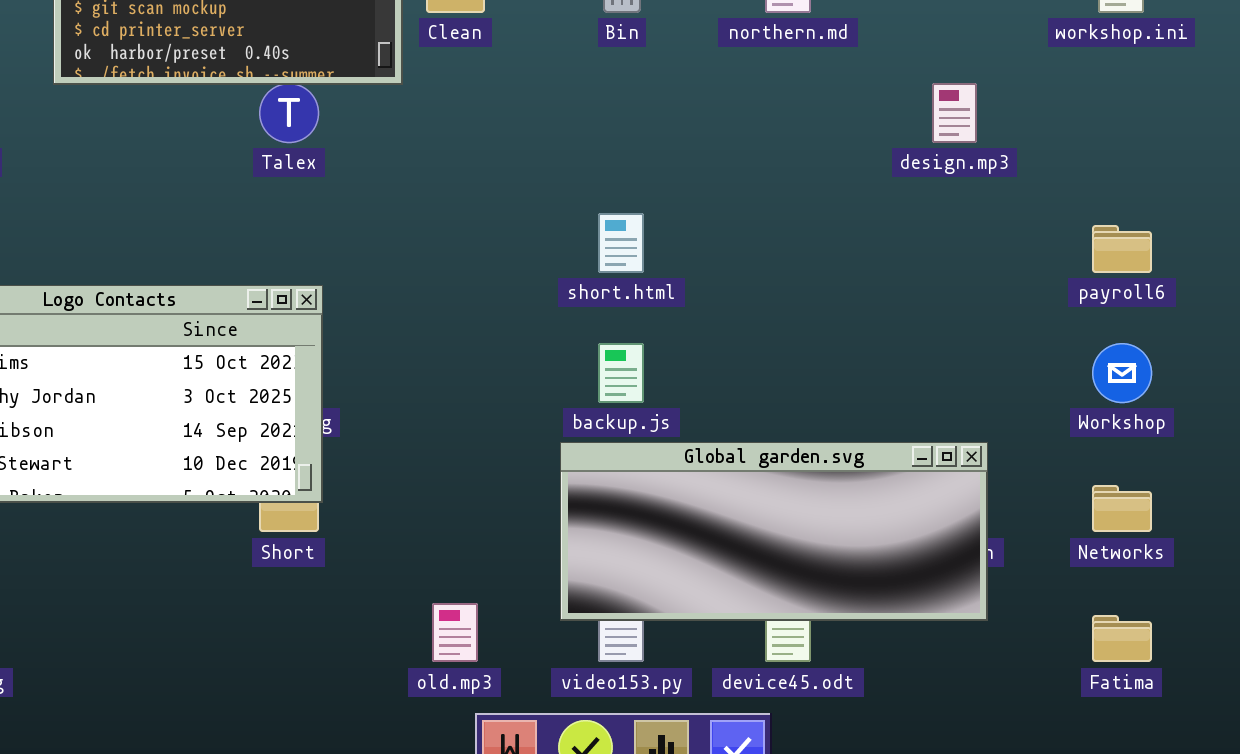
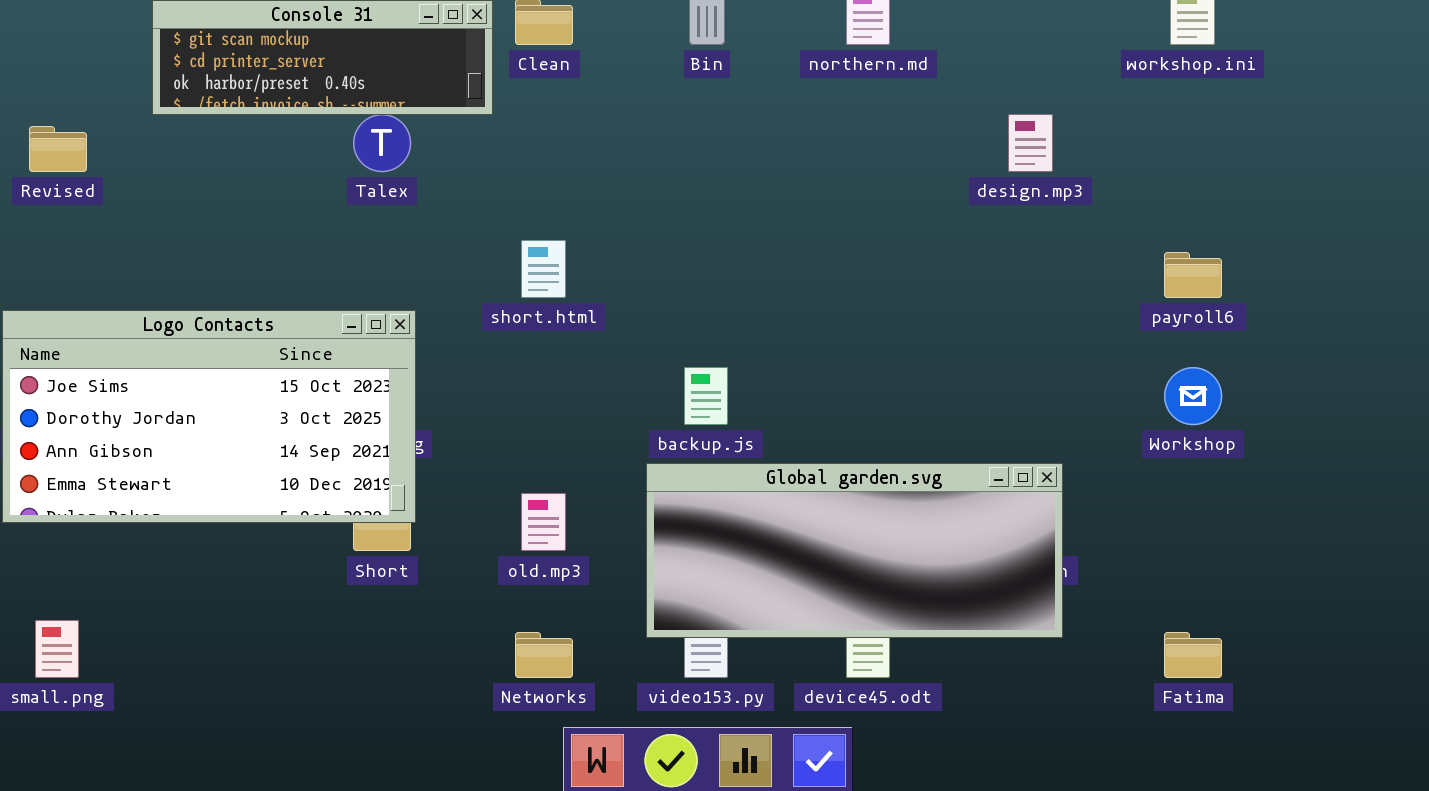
short.html: [598,213,644,273] -> [521,240,566,298], moved
Networks: [1092,485,1152,532] -> [515,632,573,678], moved
old.mp3: [432,603,478,662] -> [521,493,566,551], moved

